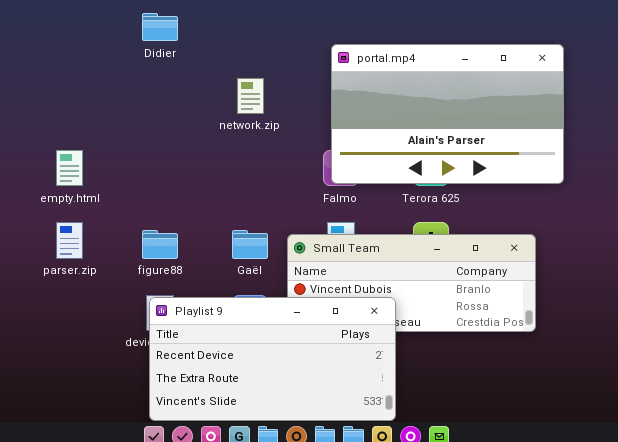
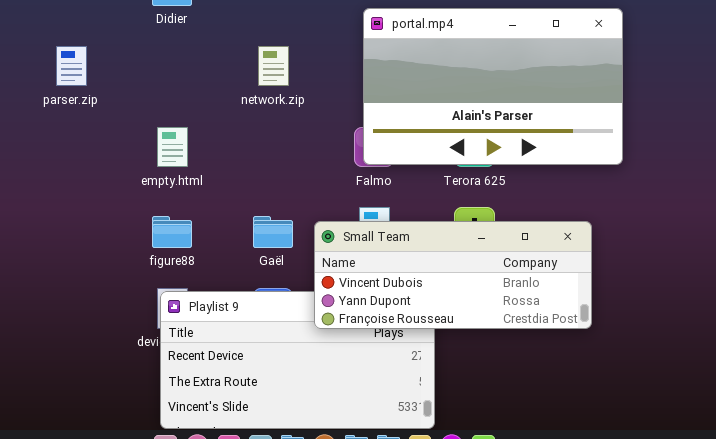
empty.html: [56,150,83,186] -> [157,127,188,167], moved
parser.zip: [56,222,83,259] -> [56,46,87,86], moved
Small Team: [287,234,536,332] -> [314,221,592,329], raised

